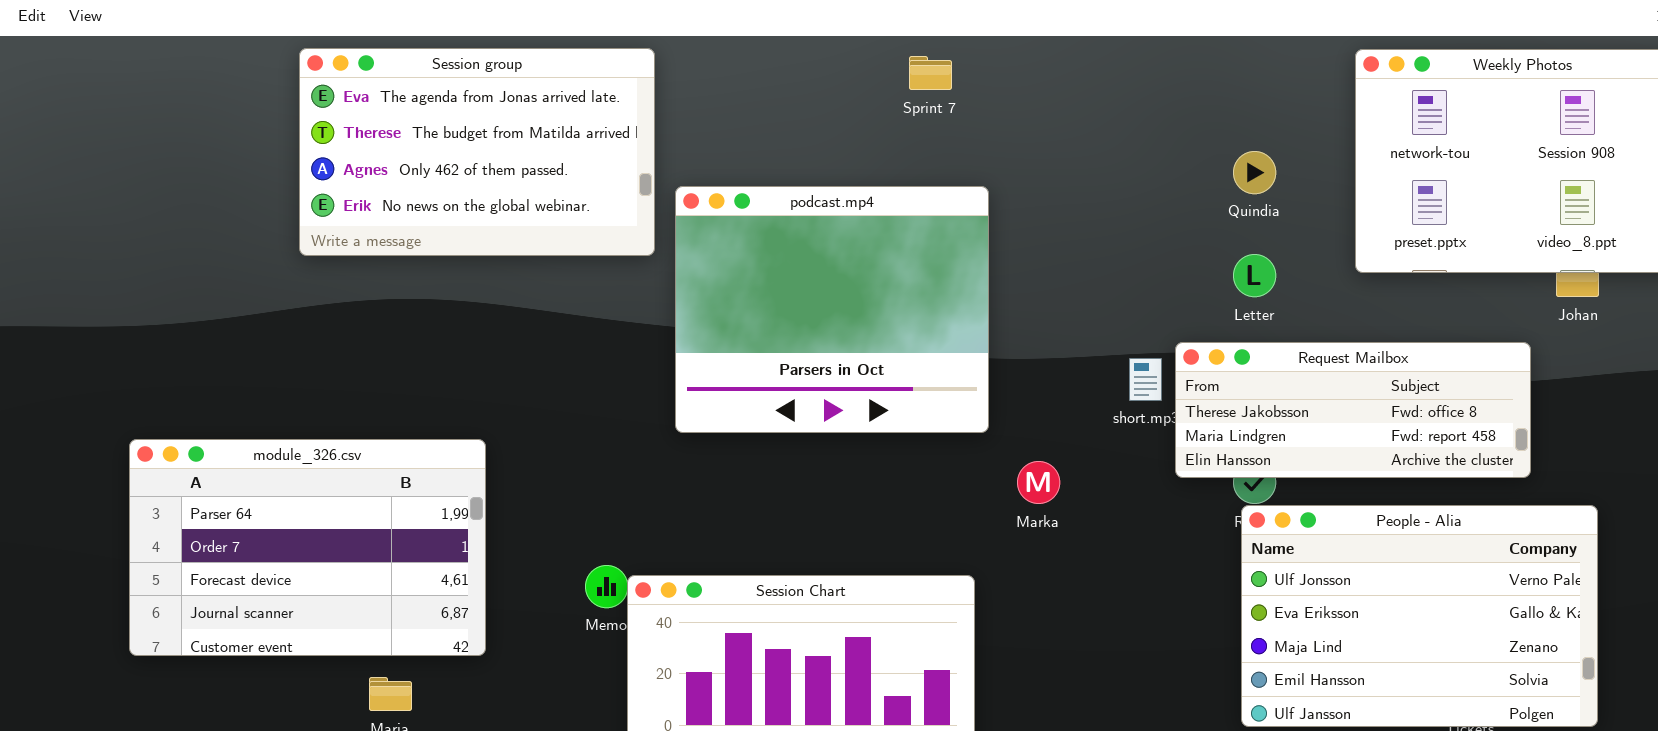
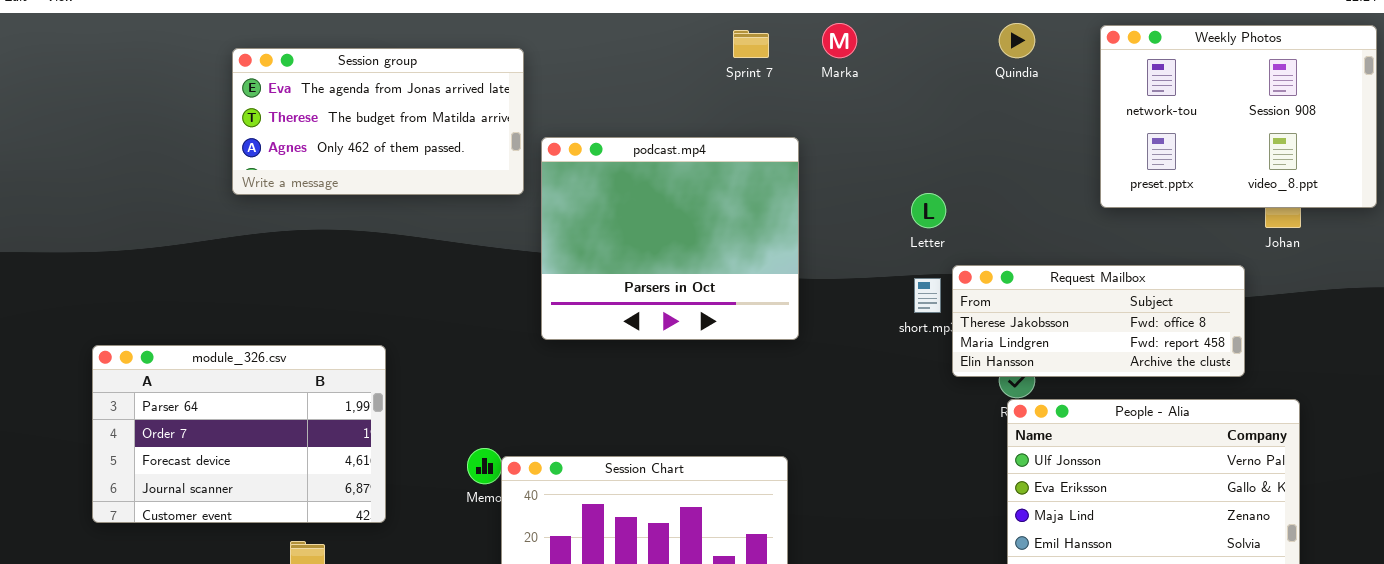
Session group: [299,48,655,256] -> [232,48,524,195], resized
Quindia: [1233,151,1276,194] -> [999,23,1035,58], moved
Letter: [1233,254,1276,297] -> [911,193,946,228], moved
Marka: [1017,461,1060,504] -> [822,23,857,58], moved

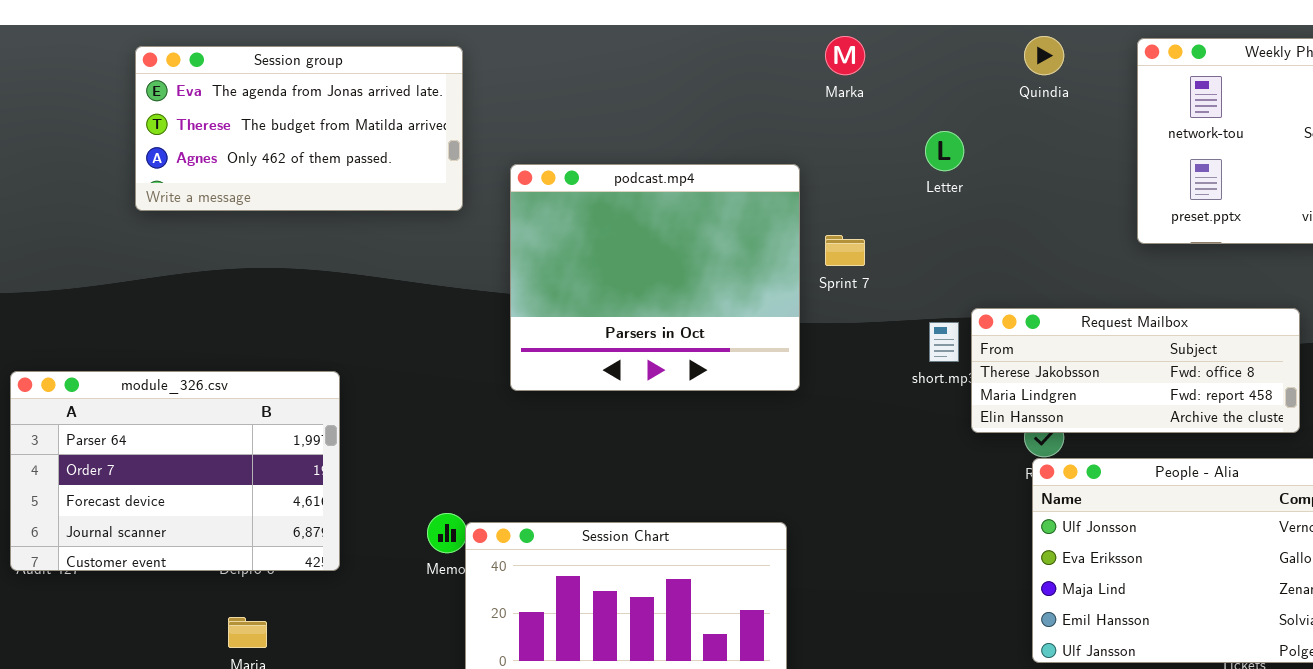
Sprint 7: [733,30,769,58] -> [825,235,865,266], moved
Session group: [232,48,524,195] -> [135,46,463,211], moved
Letter: [911,193,946,228] -> [925,131,964,171], moved
module_326.csv: [92,345,386,523] -> [10,371,340,571], moved

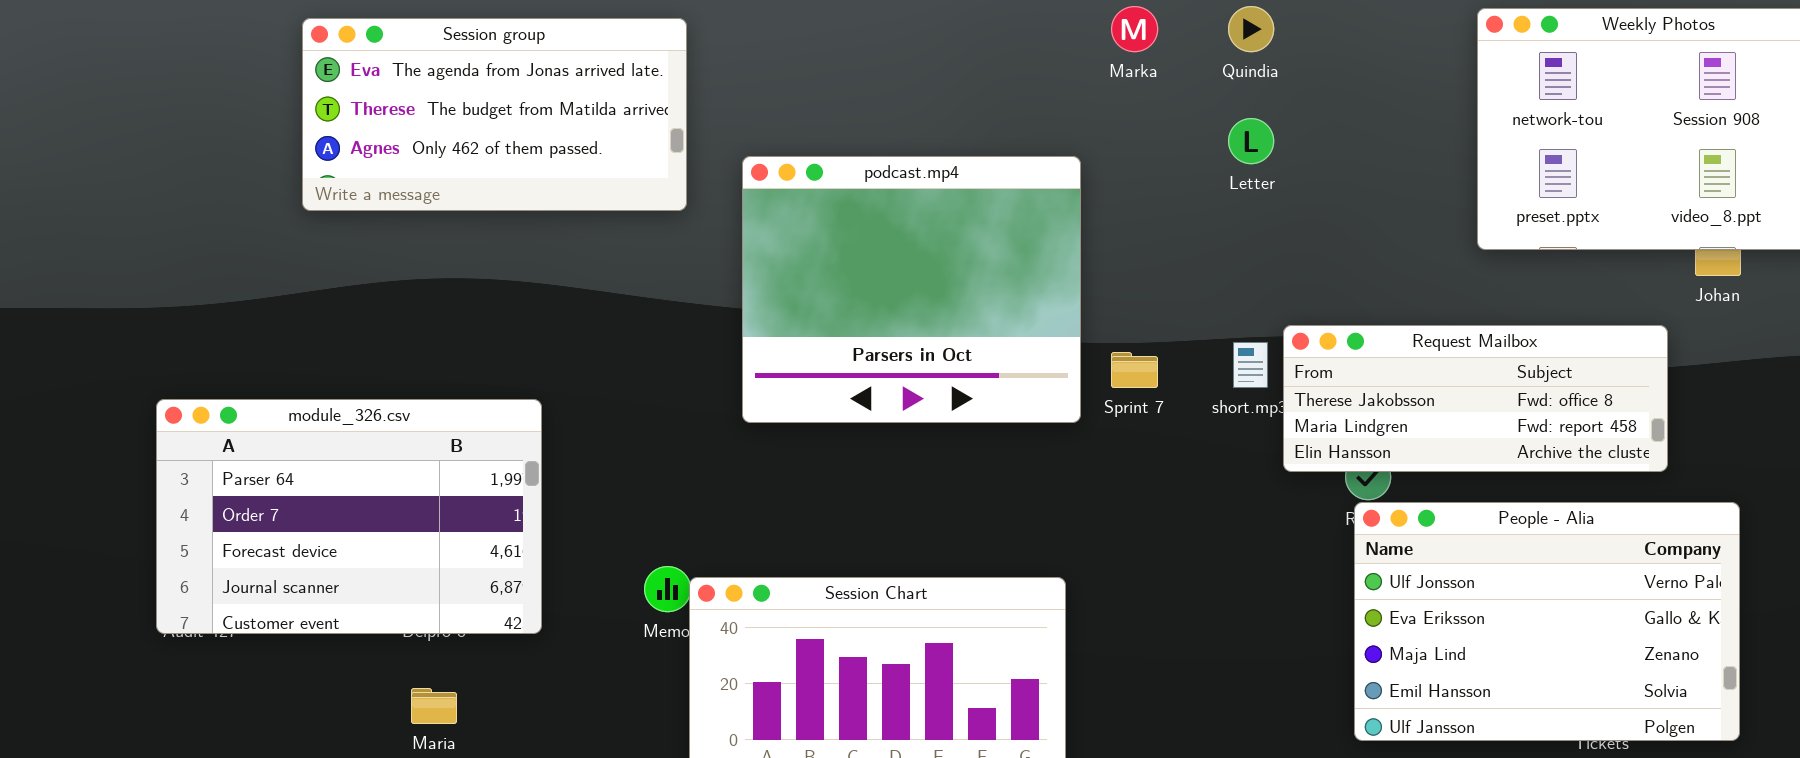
Quindia: [1024,36,1064,75] -> [1228,6,1274,52], moved
Sprint 7: [825,235,865,266] -> [1111,352,1158,388], moved

